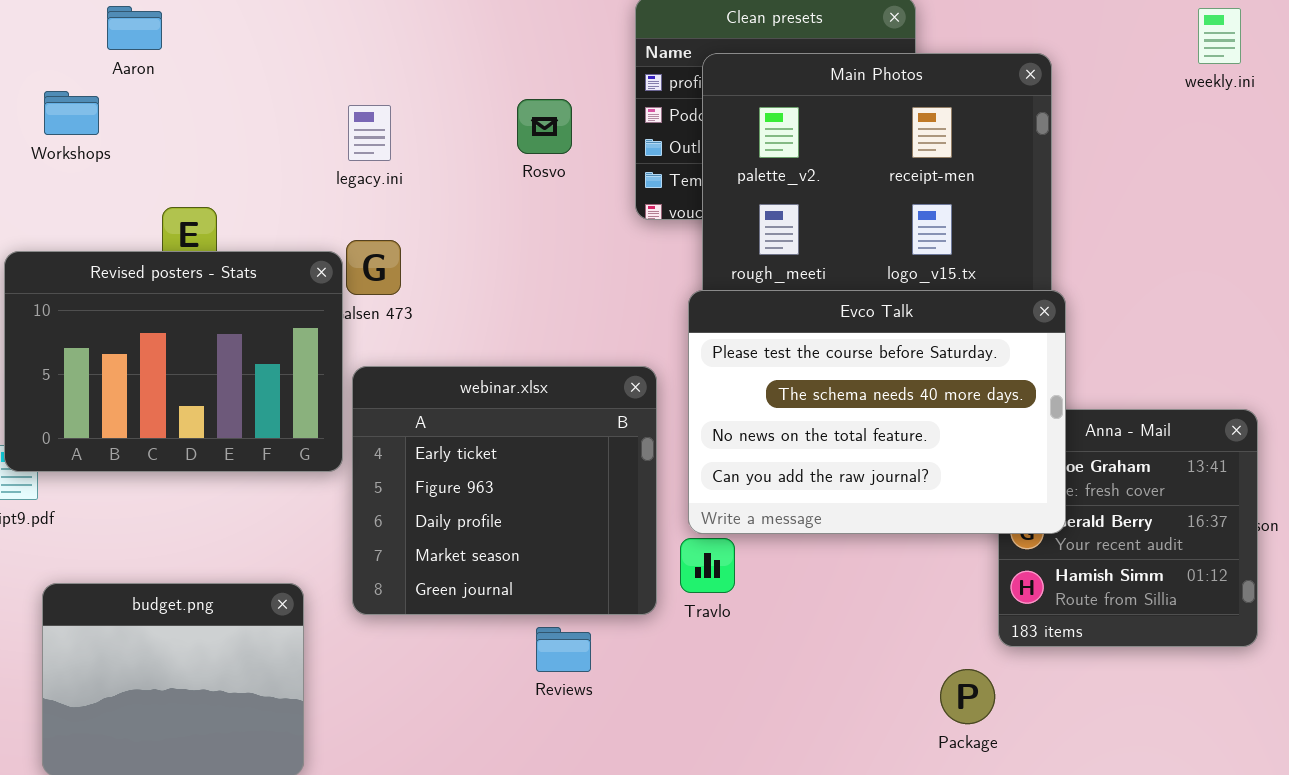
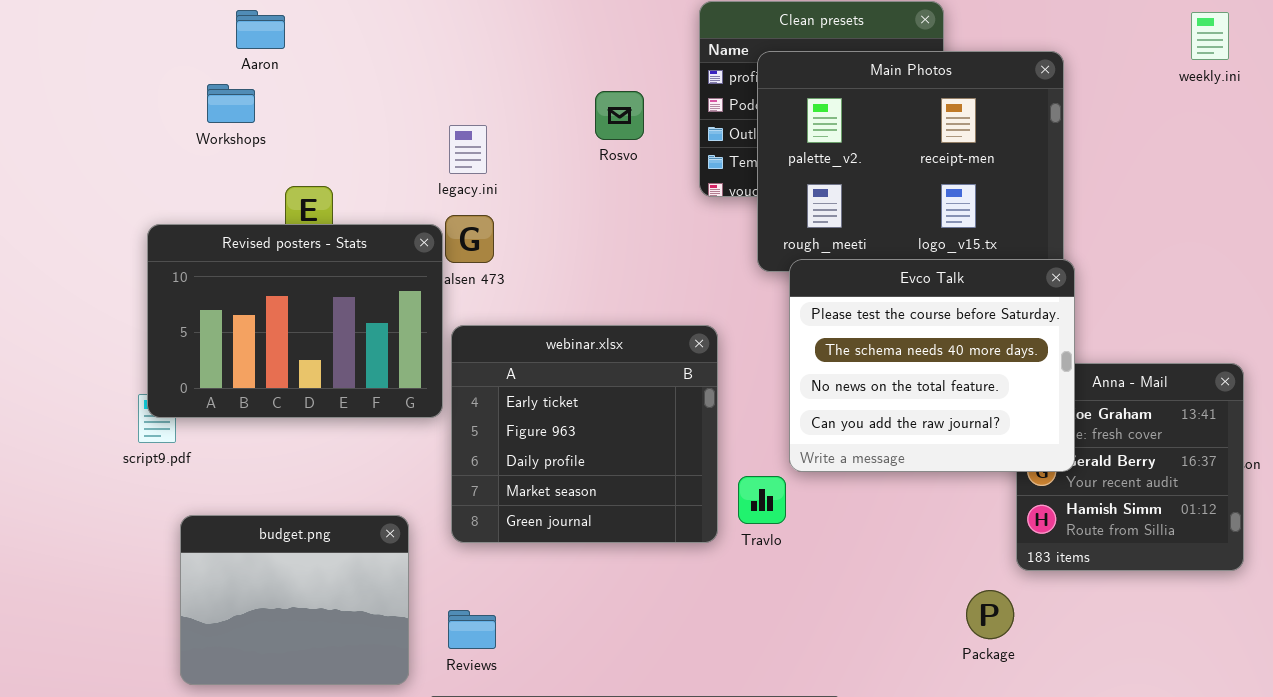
Workshops: [44,91,99,135] -> [207,84,255,123], moved
legacy.ini: [348,105,391,161] -> [449,125,487,174], moved
Evco Talk: [688,290,1066,534] -> [789,259,1075,472], resized
Reviews: [536,627,591,672] -> [448,610,496,649], moved

